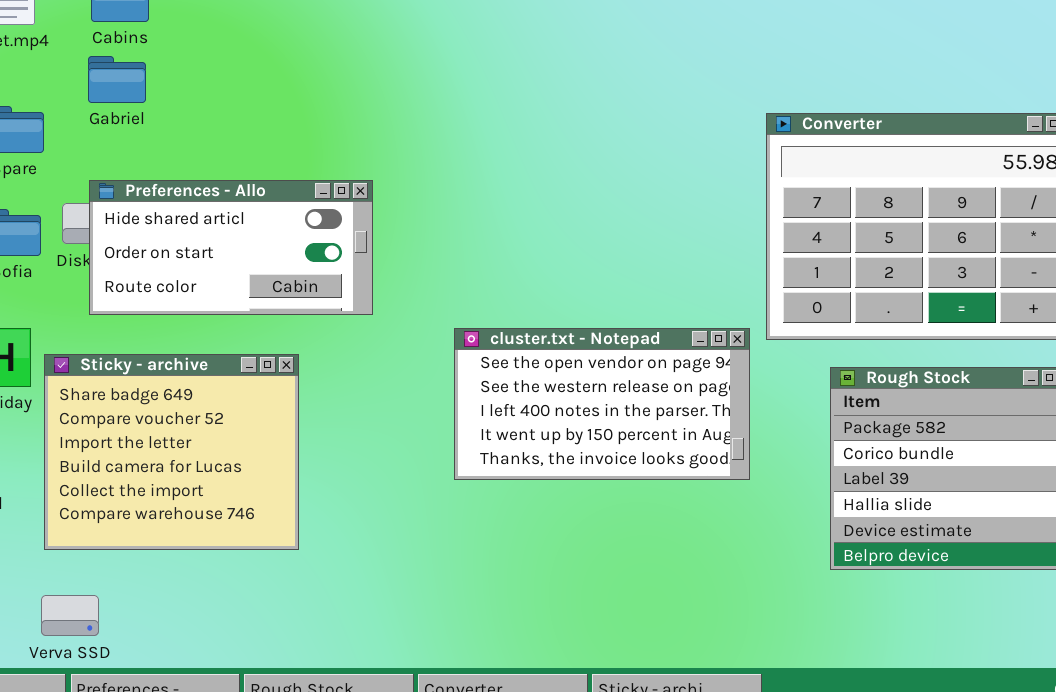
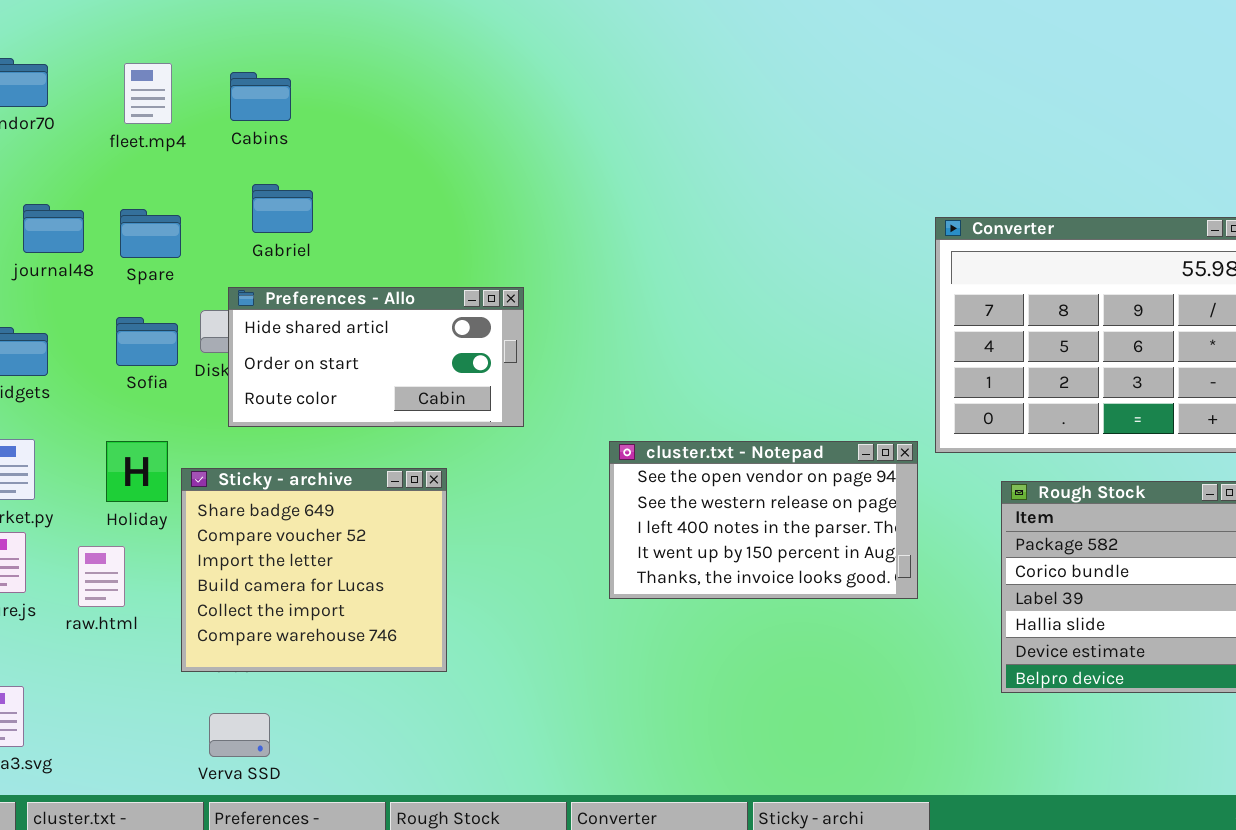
Gabriel: [88,56,146,103] -> [252,184,313,233], moved
Verva SSD: [41,595,99,636] -> [209,713,270,757], moved

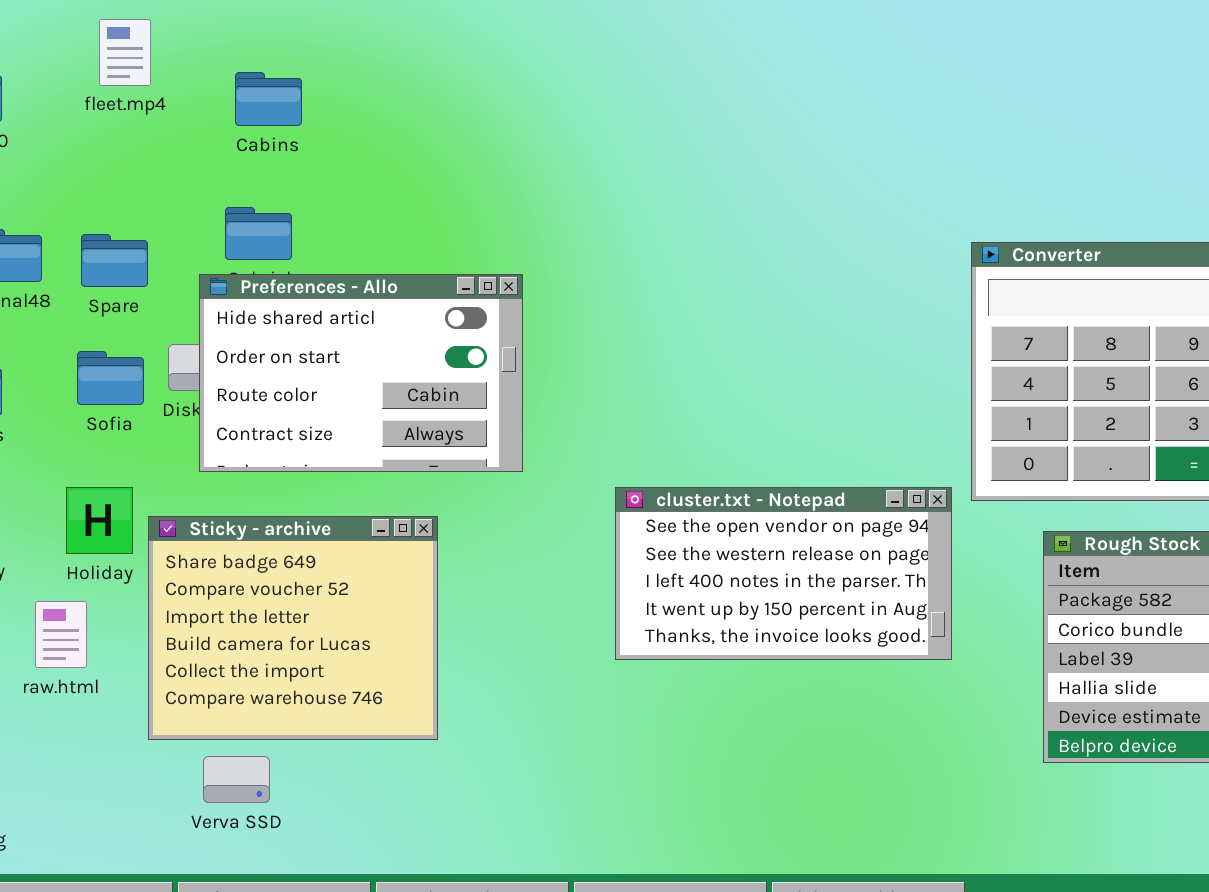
fleet.mp4: [124,63,172,124] -> [99,19,151,86], moved
Cabins: [230,72,291,121] -> [235,72,302,126], moved
Preferences - Allo: [228,287,524,427] -> [199,274,523,472], resized
Verva SSD: [209,713,270,757] -> [203,756,270,803], moved

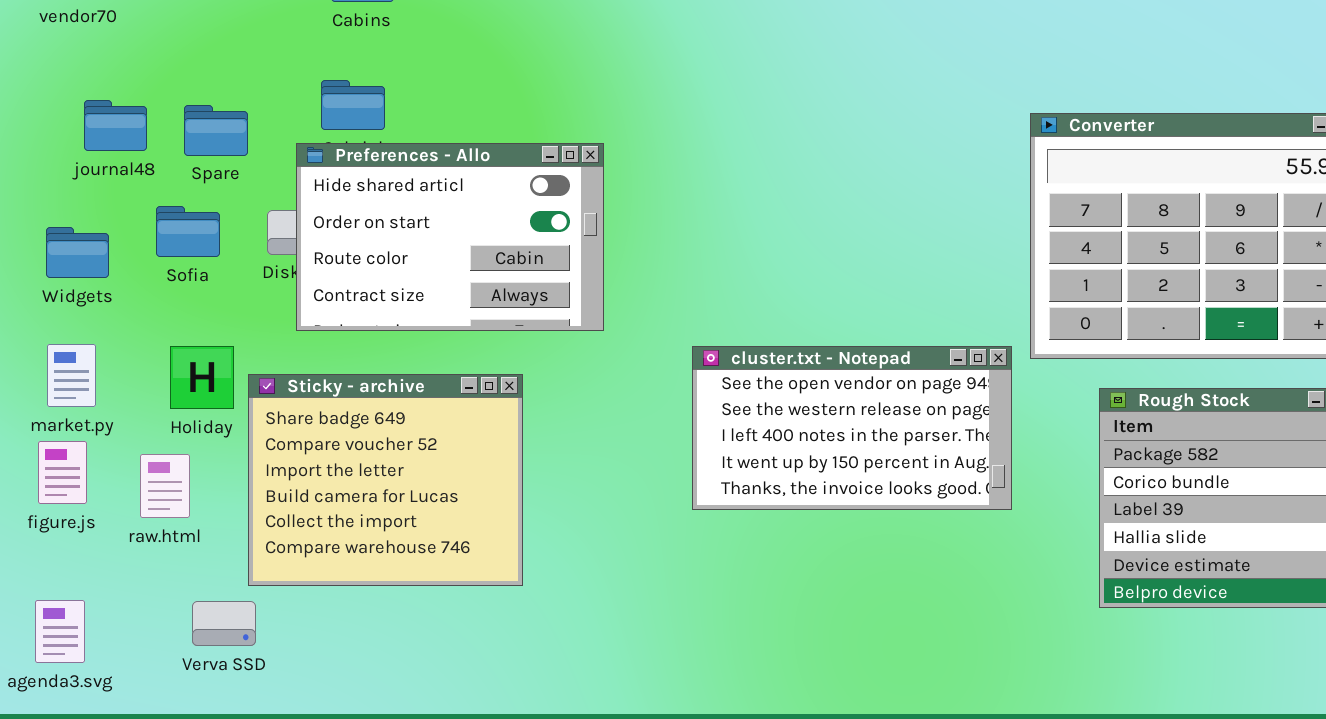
Sofia: [77,351,144,405] -> [156,206,220,257], moved
Verva SSD: [203,756,270,803] -> [192,601,256,646], moved

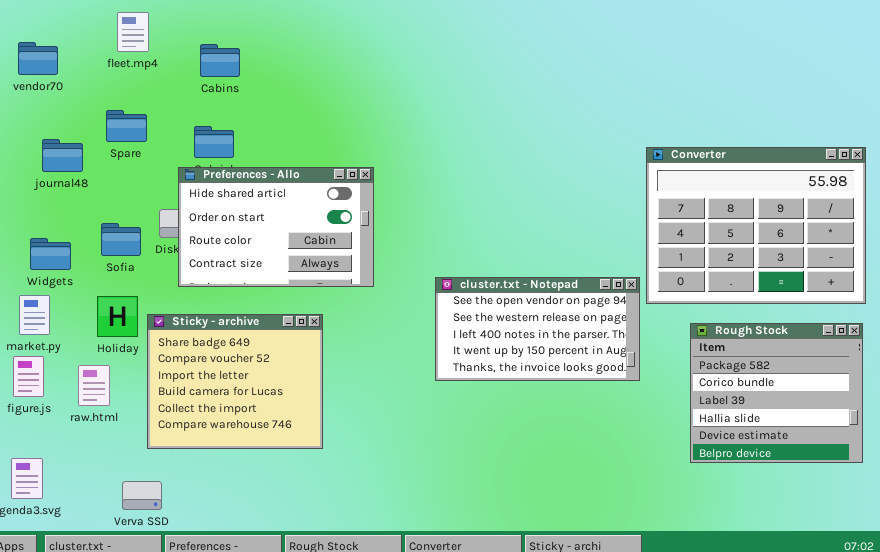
Spare: [184,105,248,156] -> [106,110,147,142], moved
Sofia: [156,206,220,257] -> [101,223,141,256], moved
Widgets: [46,227,109,278] -> [30,238,71,270], moved
cluster.txt - Notepad: [692,346,1012,510] -> [435,277,640,381], moved
Verva SSD: [192,601,256,646] -> [122,481,162,510], moved

